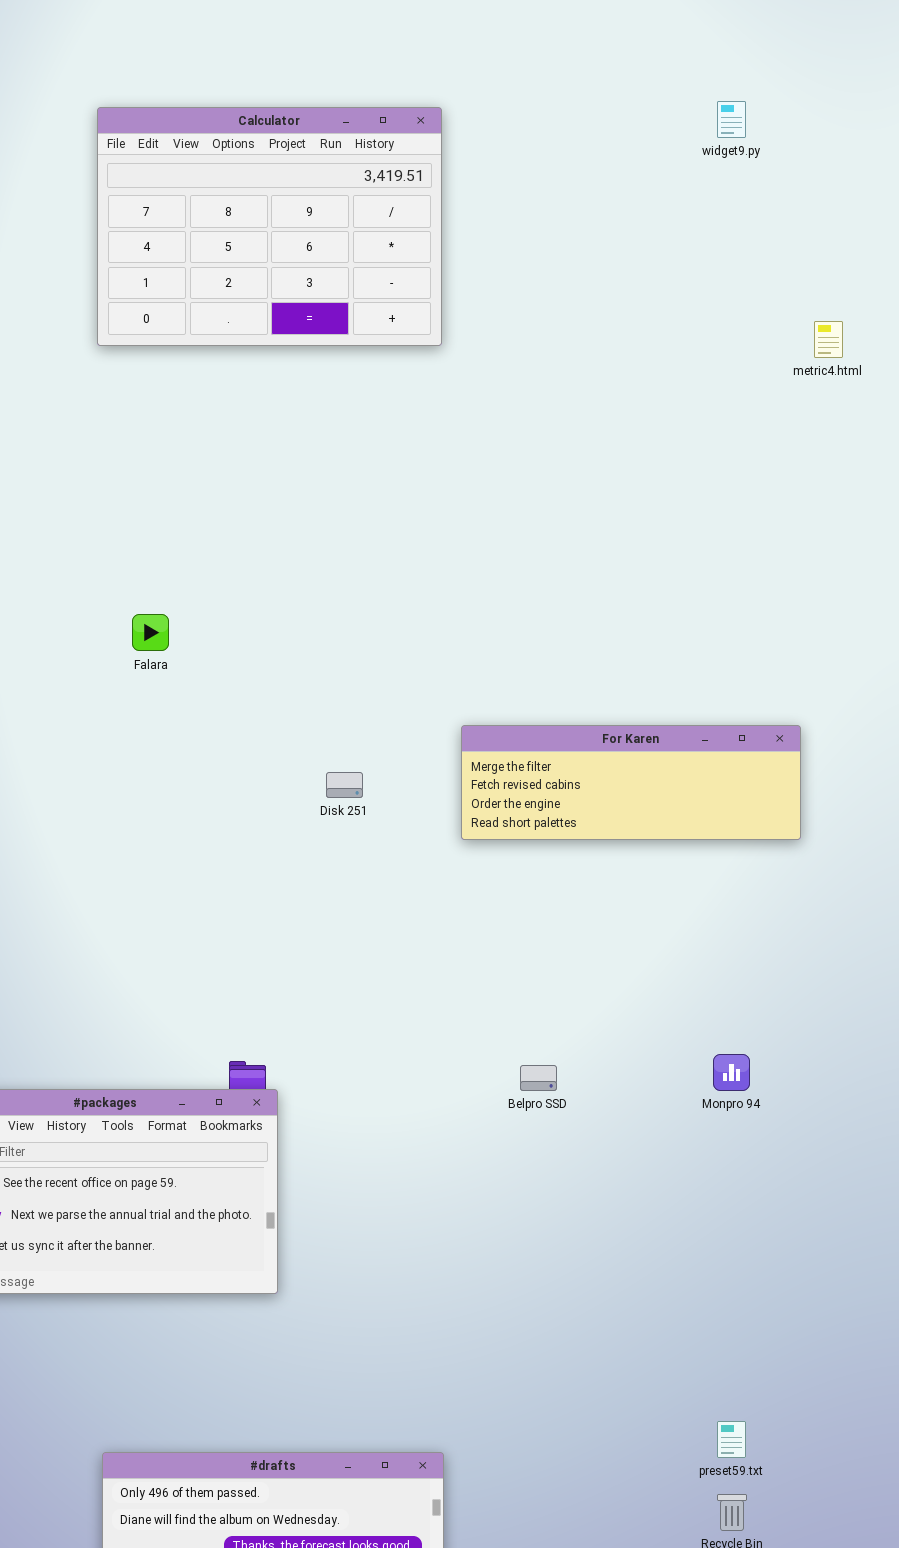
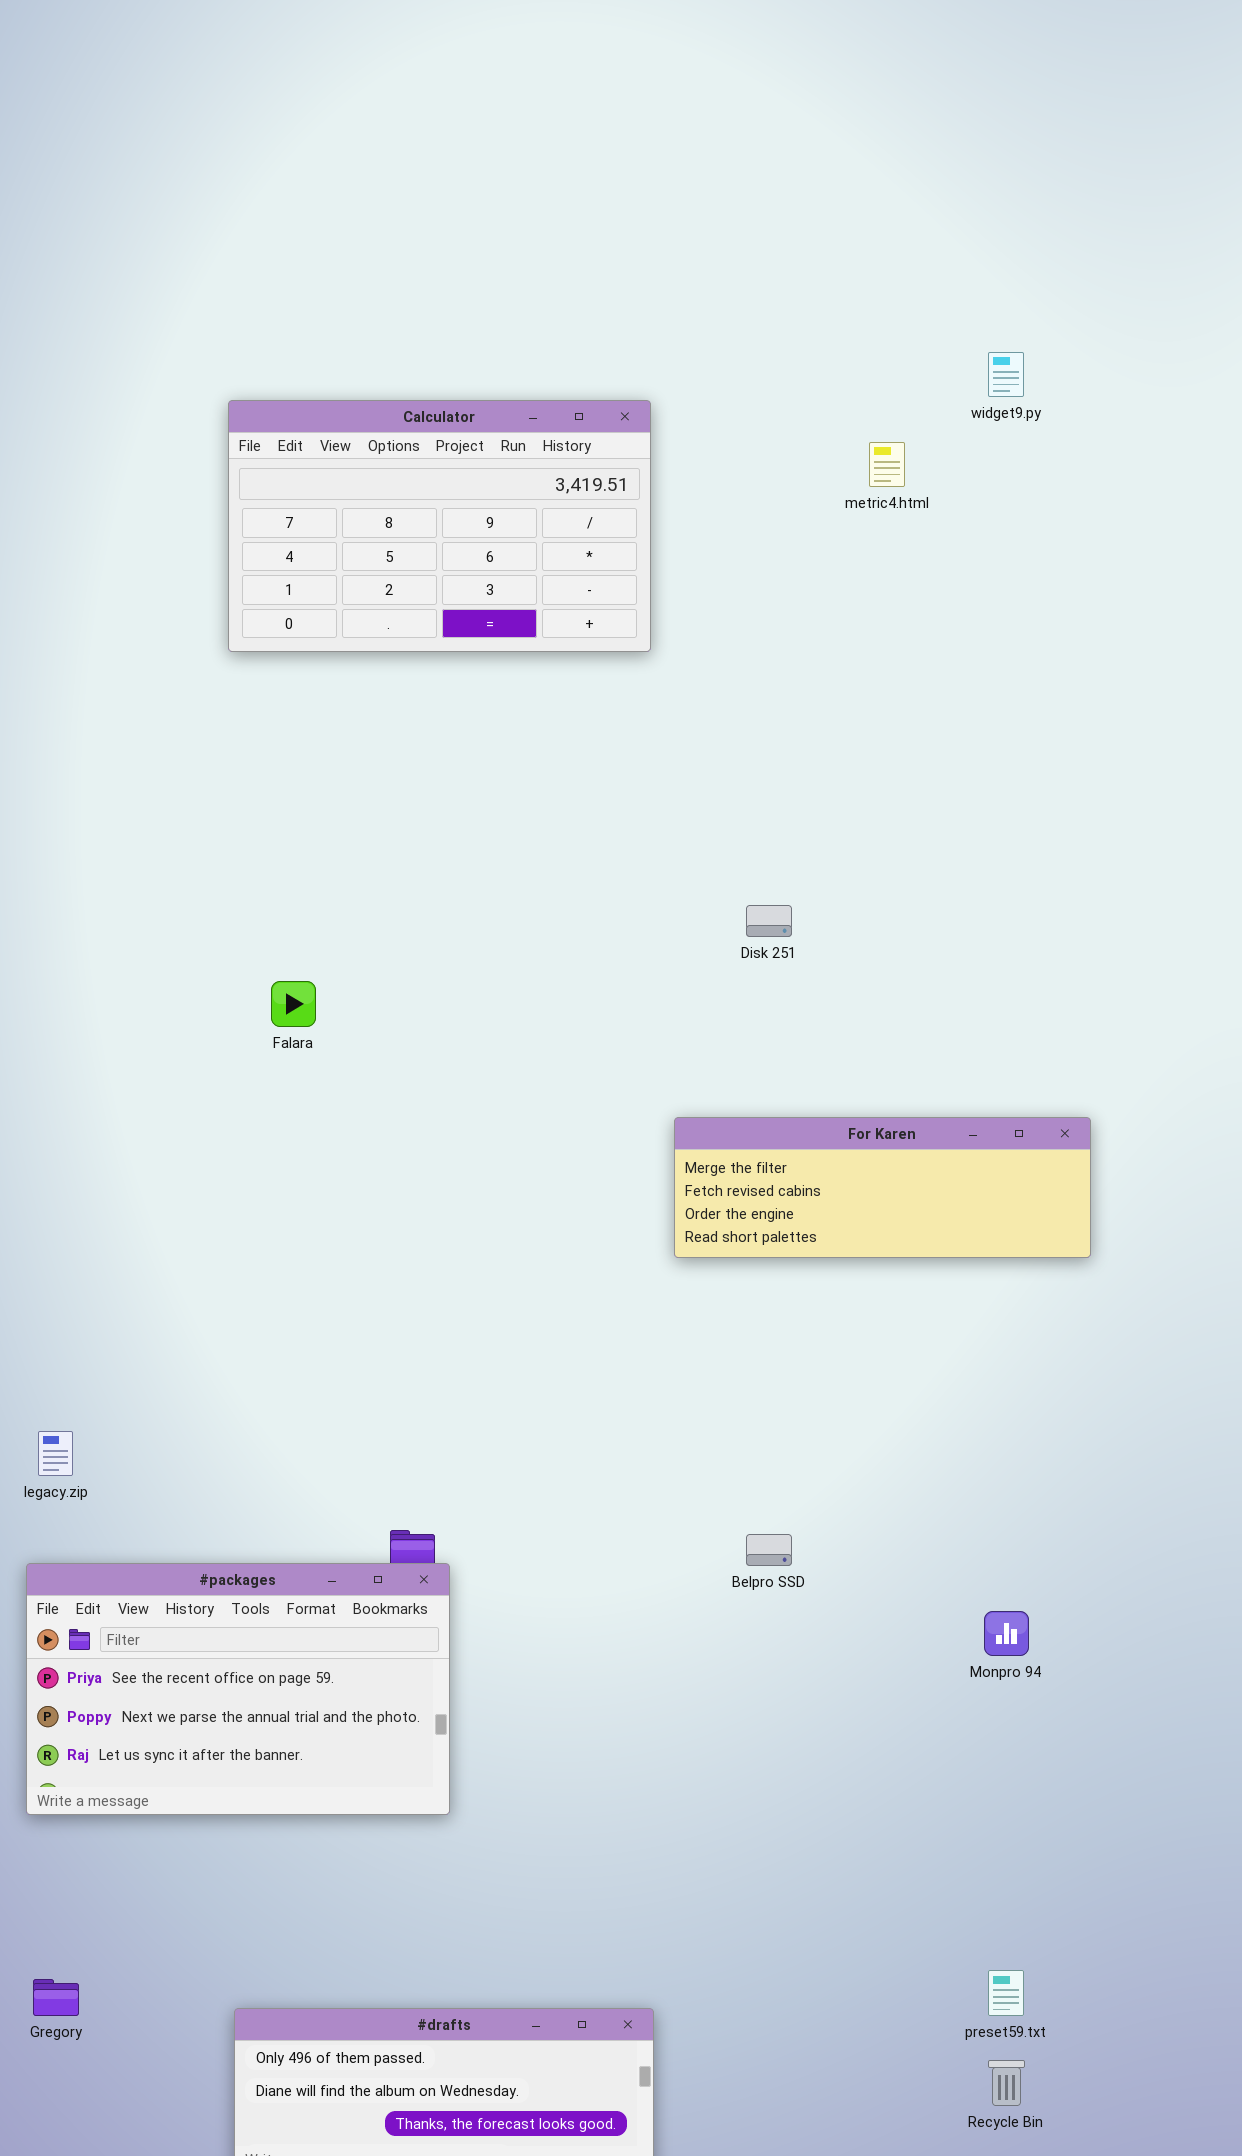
Calculator: [97,107,442,346] -> [228,400,651,652], resized
metric4.html: [814,321,843,358] -> [869,442,905,487], moved
Disk 251: [326,772,363,798] -> [746,905,792,937], moved
Monpro 94: [713,1054,750,1091] -> [984,1611,1029,1656], moved

